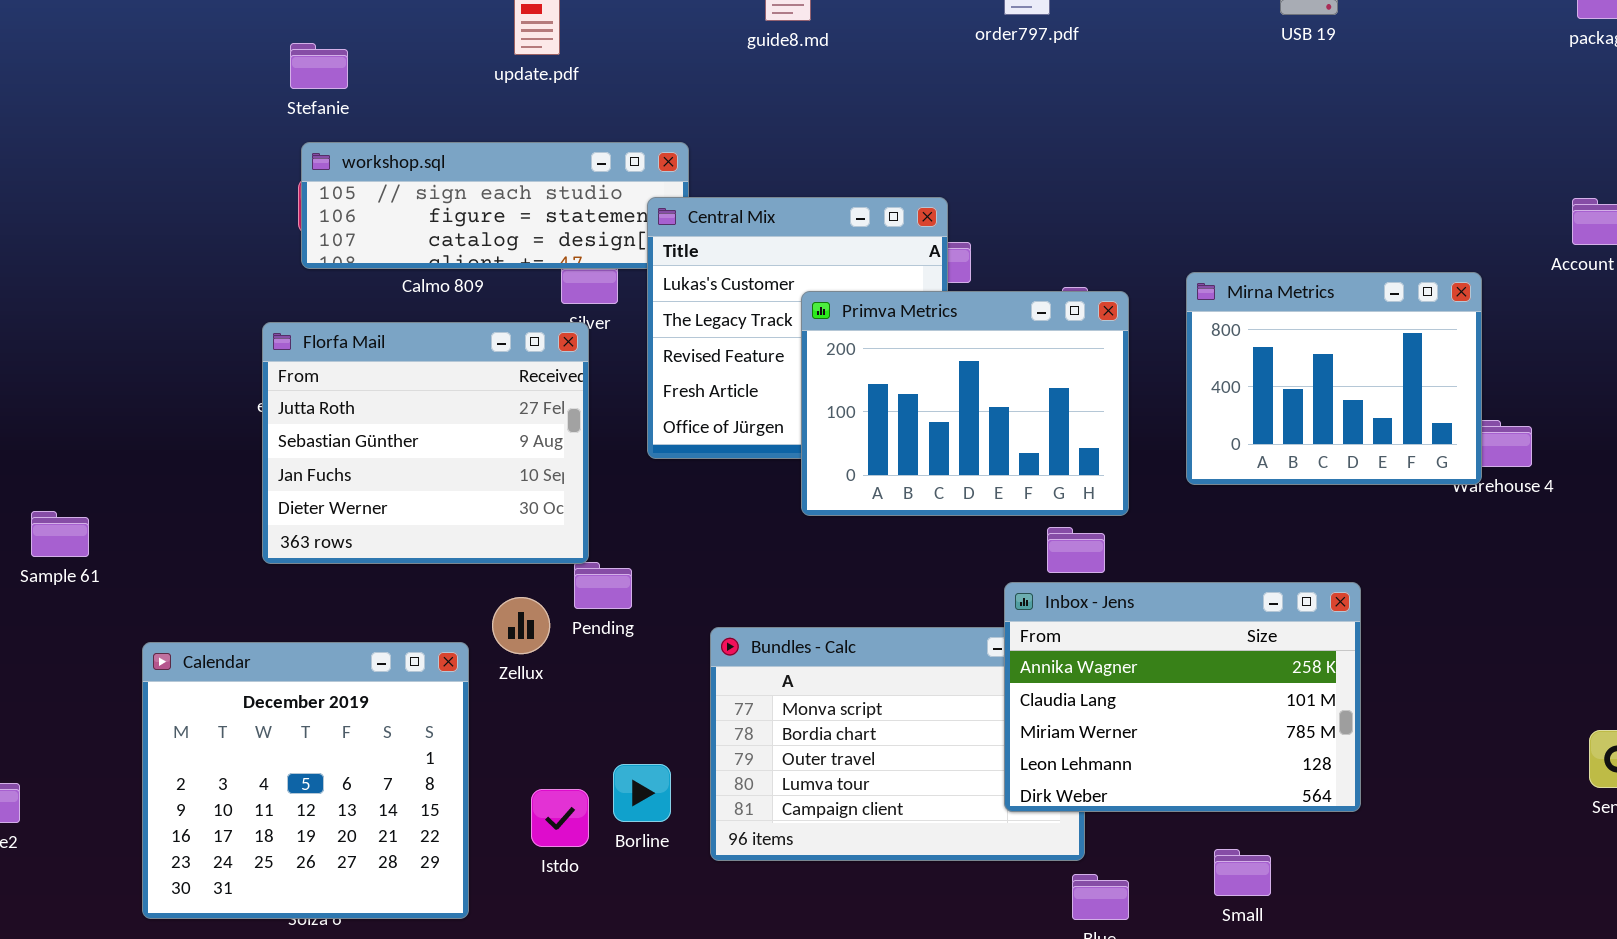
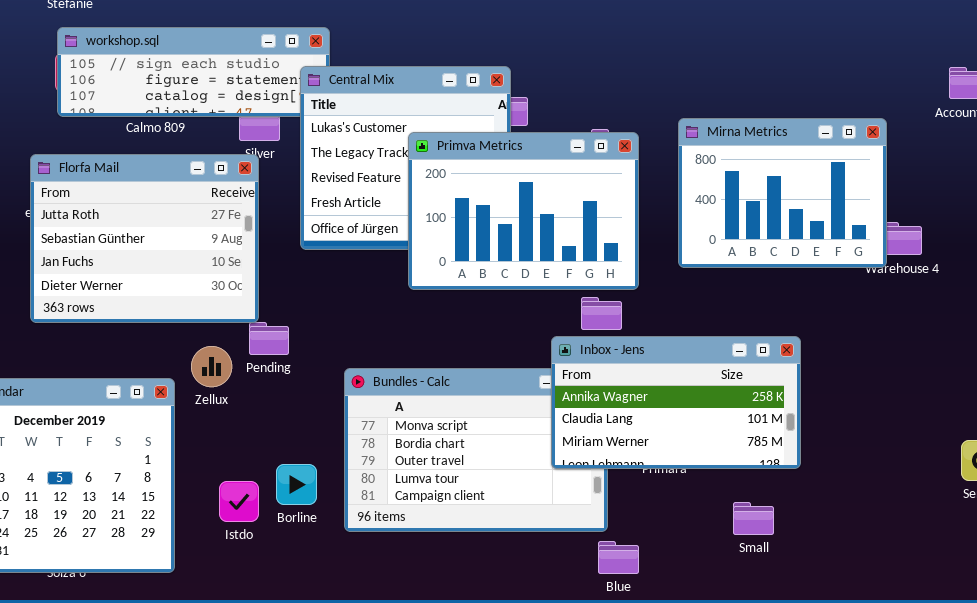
Inbox - Jens: [1004,582,1361,812] -> [551,336,801,469], resized
Small: [1214,849,1271,896] -> [733,502,774,535], moved

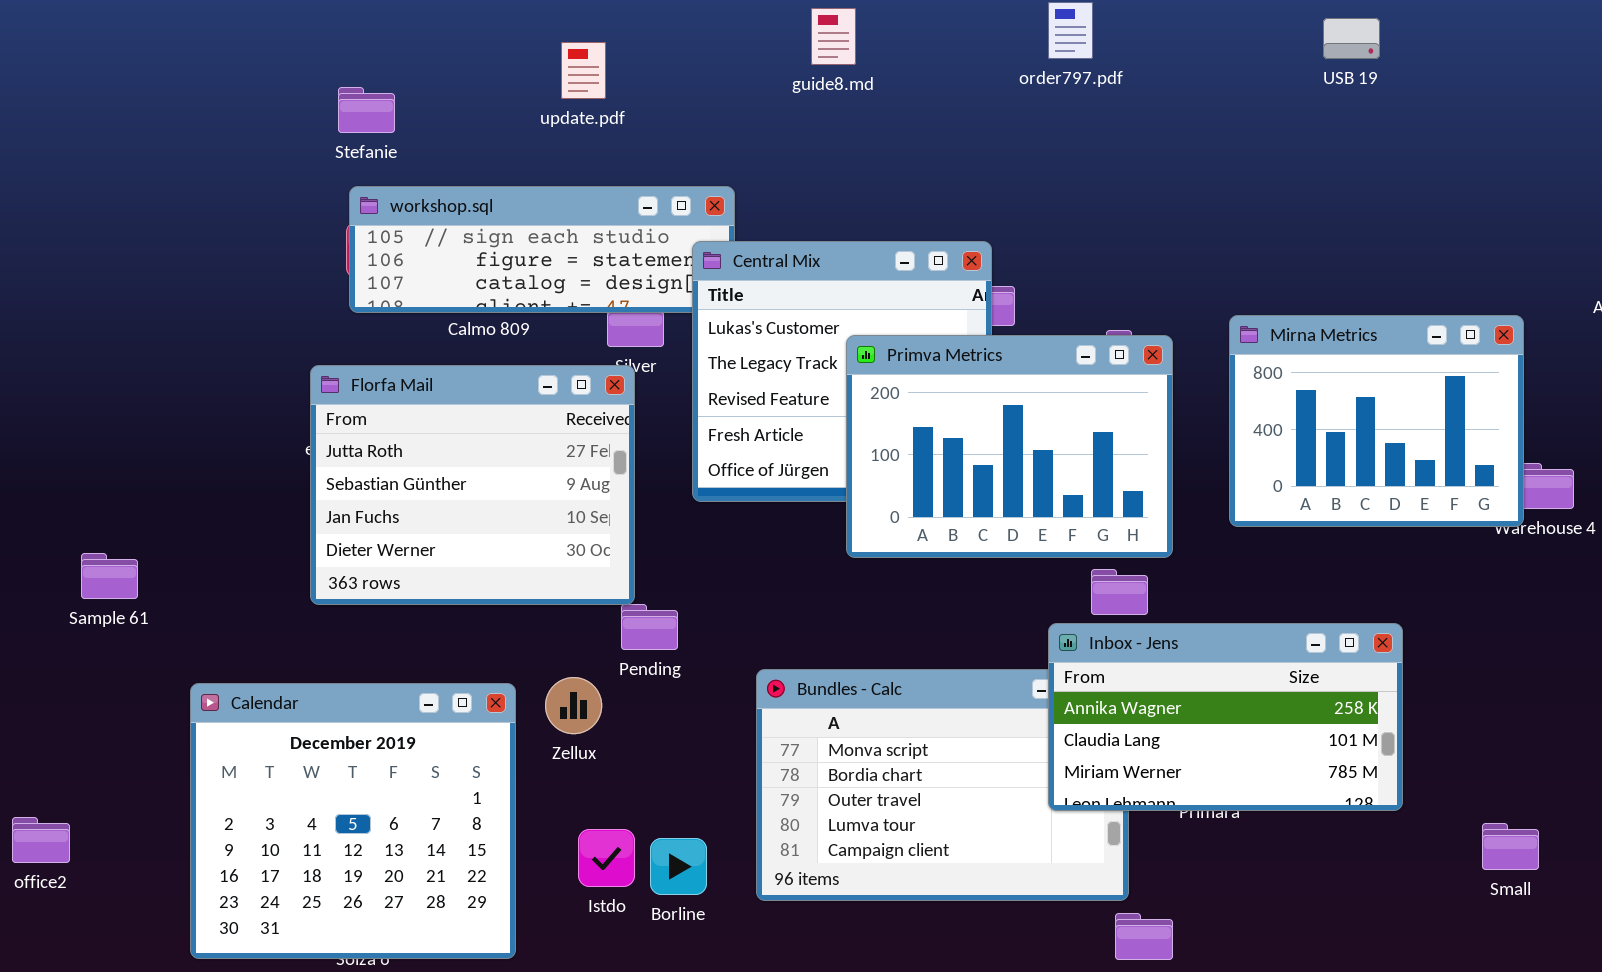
Zellux: [191,346,232,387] -> [545,677,602,734], moved
Borline: [276,464,317,505] -> [650,838,707,895], moved
Small: [733,502,774,535] -> [1482,823,1539,870], moved

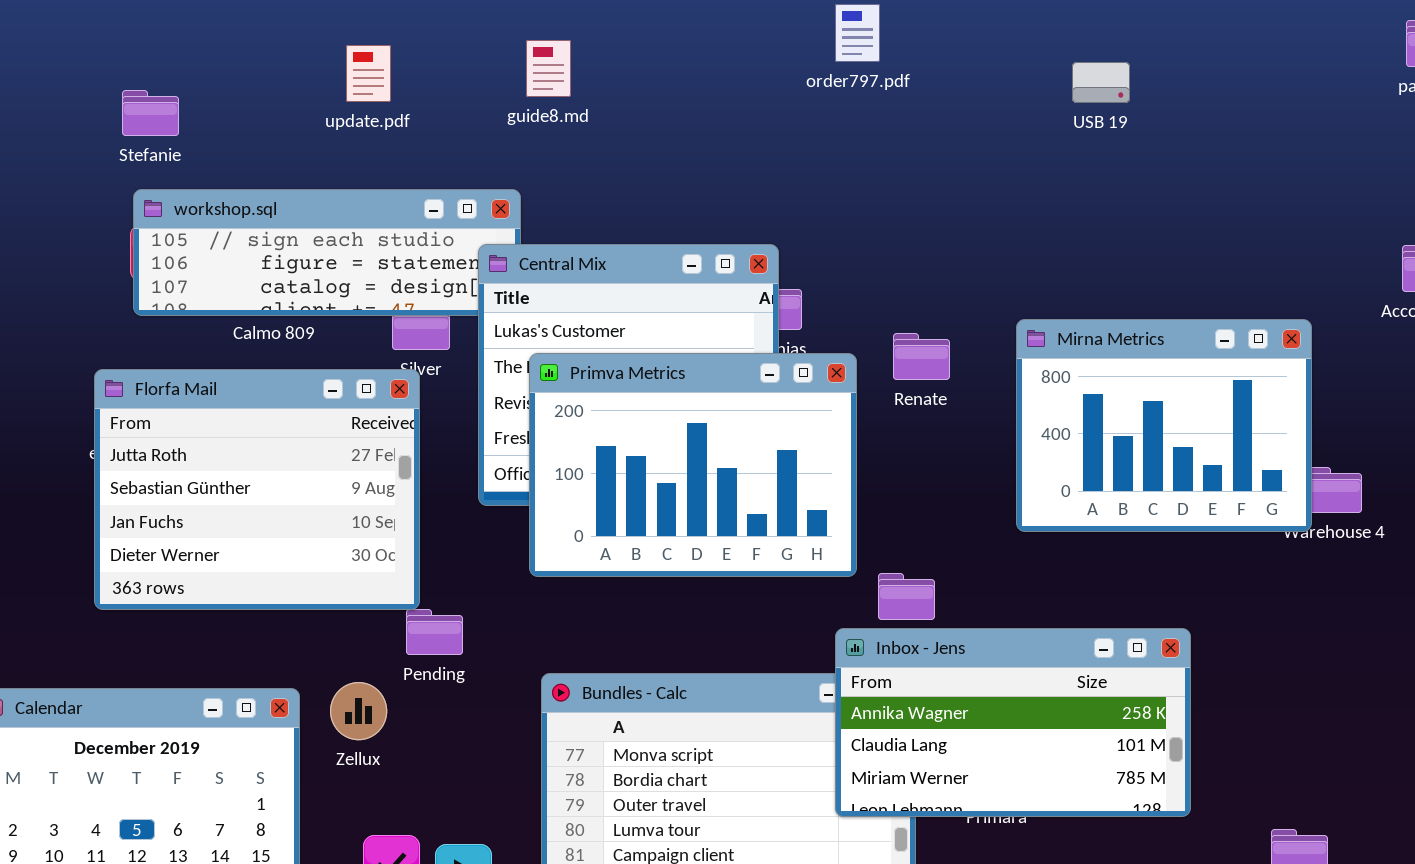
guide8.md: [811,8,856,65] -> [526,40,571,97], moved
USB 19: [1323,18,1380,59] -> [1072,62,1130,103], moved
Primva Metrics: [846,335,1173,558] -> [529,353,857,577], moved

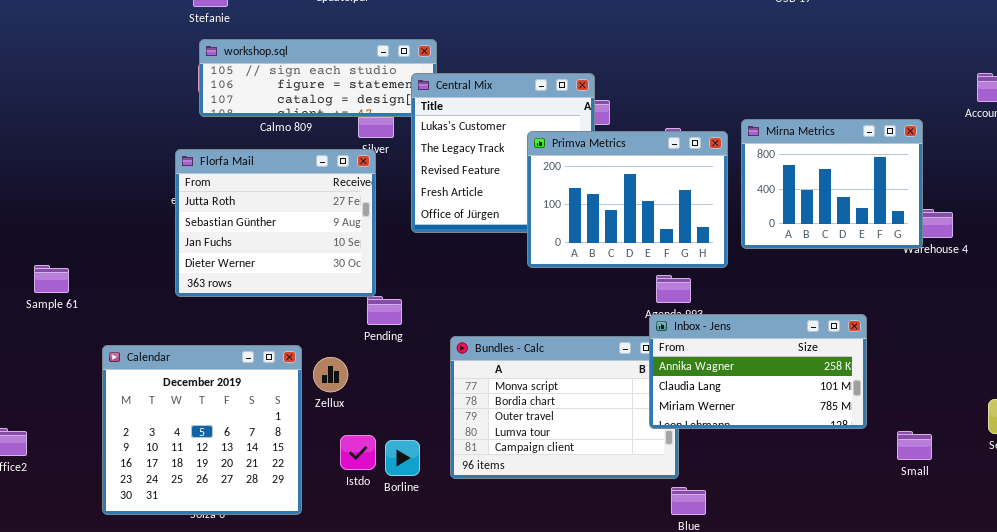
Primva Metrics: [529,353,857,577] -> [527,131,728,268], moved
Inbox - Jens: [835,628,1191,817] -> [649,314,867,429], moved
Zellux: [330,682,387,740] -> [313,357,348,392], moved

